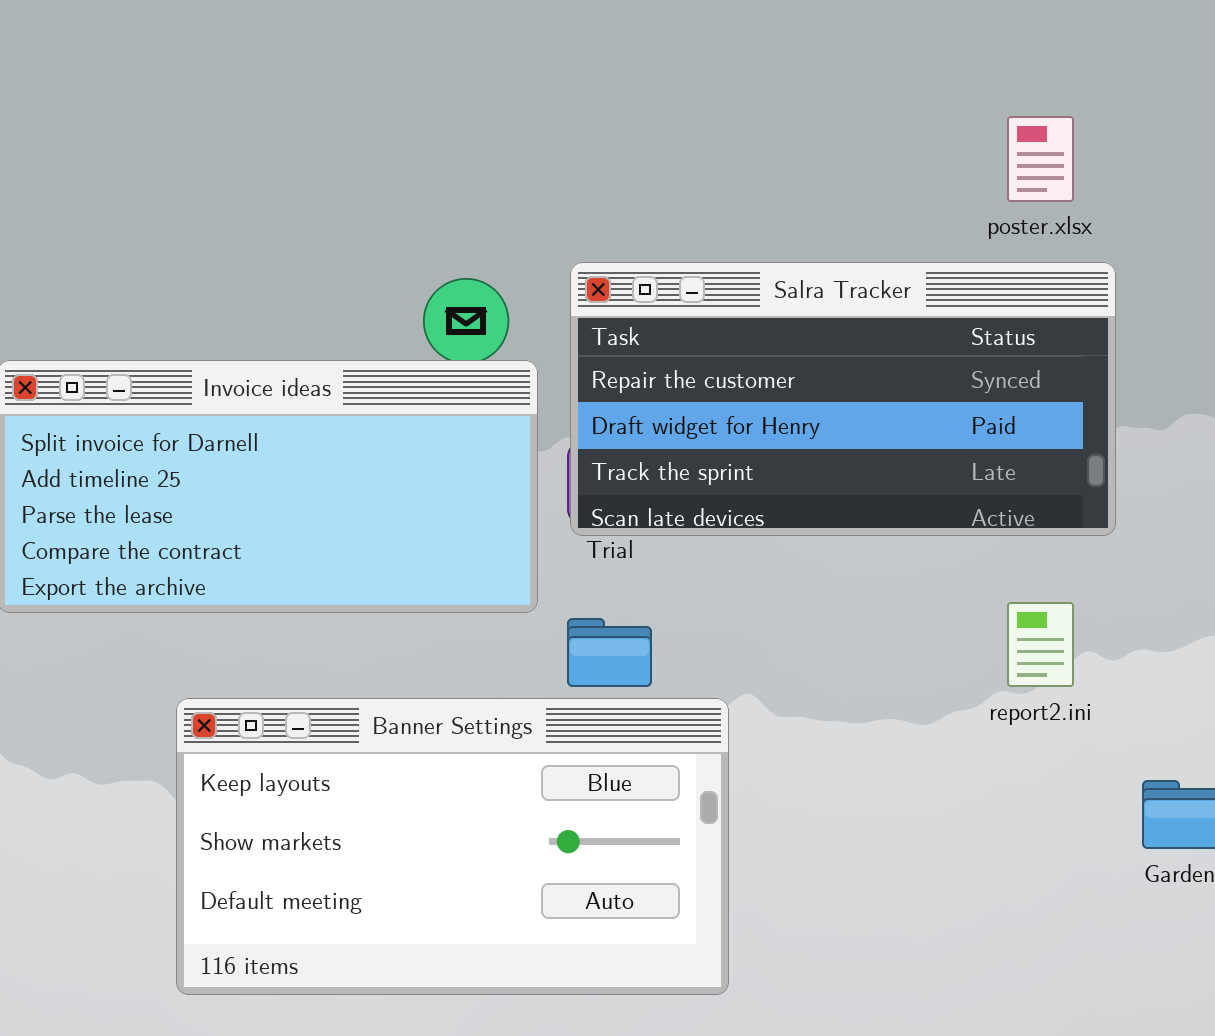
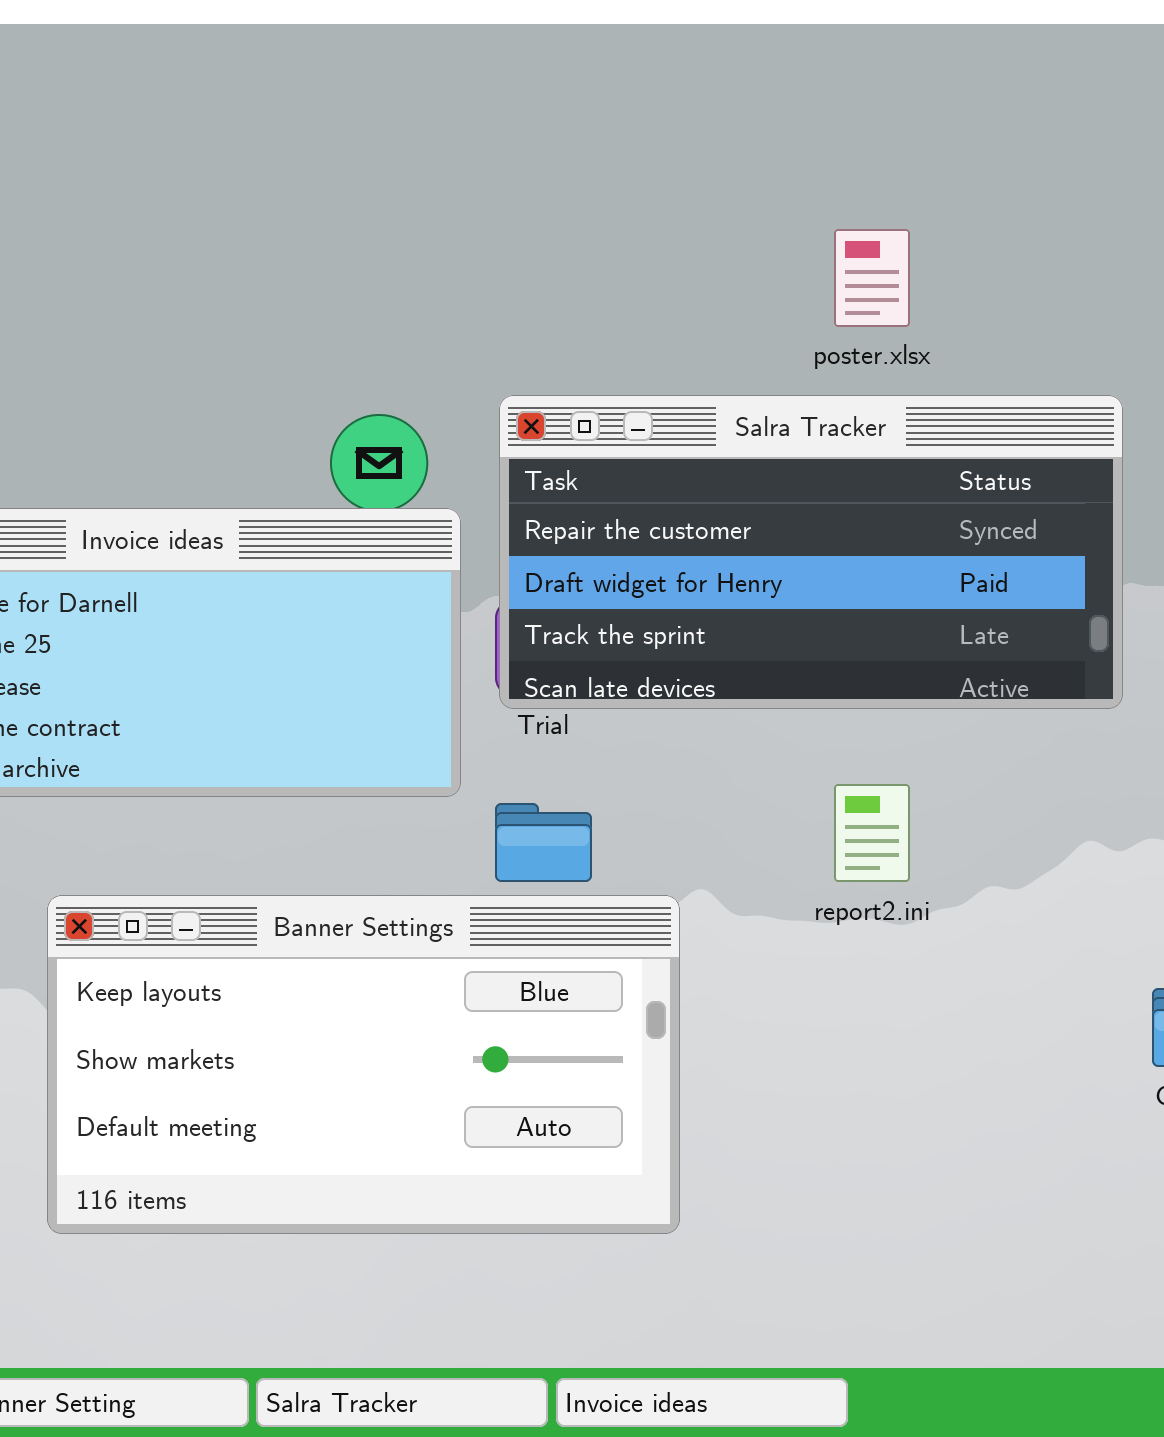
poster.xlsx: [1007,116,1074,202] -> [834,229,910,327], moved
report2.ini: [1007,602,1074,687] -> [834,784,910,882], moved

